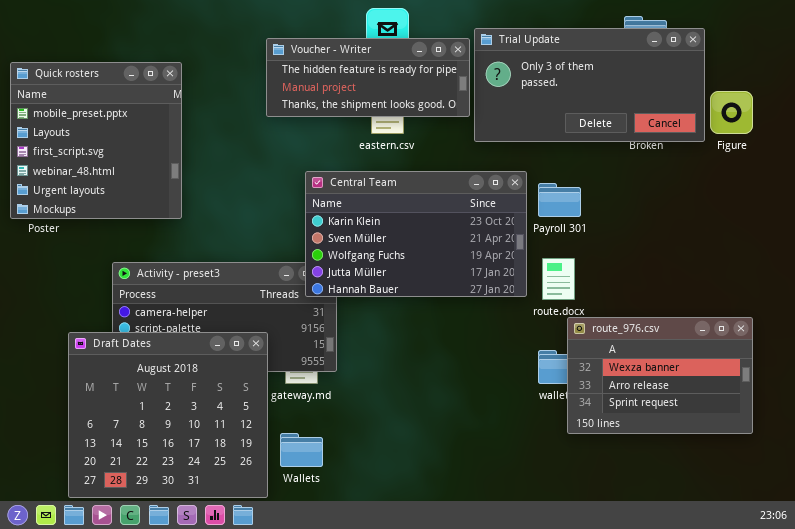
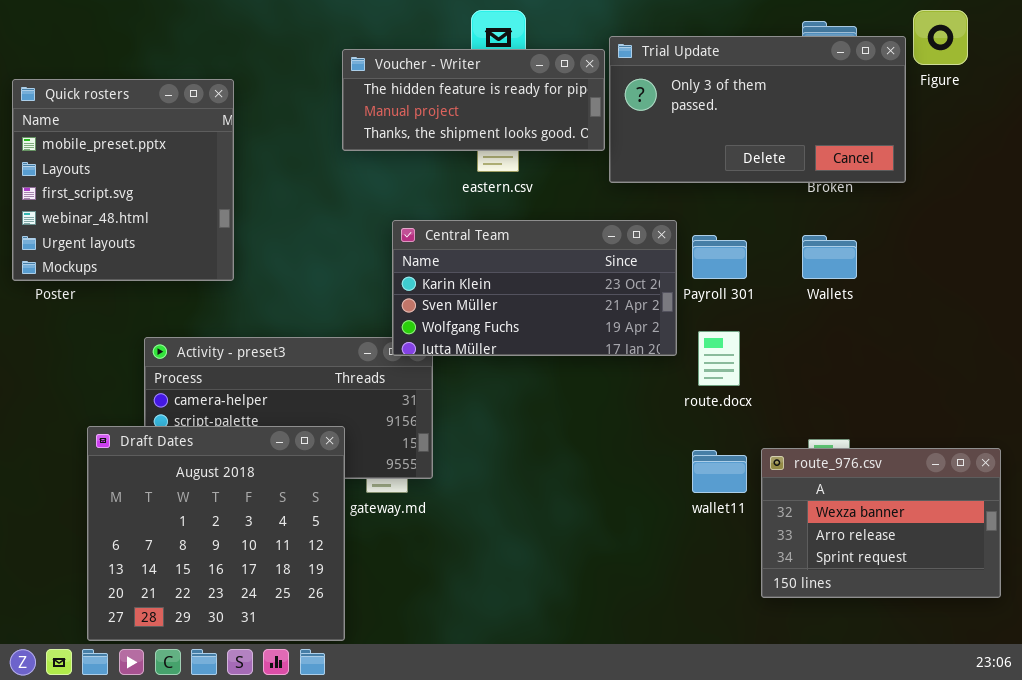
Figure: [710,91,753,134] -> [913,10,968,65], moved
Central Team: [305,171,527,297] -> [392,220,677,356], resized
route_976.csv: [567,317,753,434] -> [761,448,1001,598], moved
Wallets: [280,433,323,467] -> [802,235,857,279], moved

